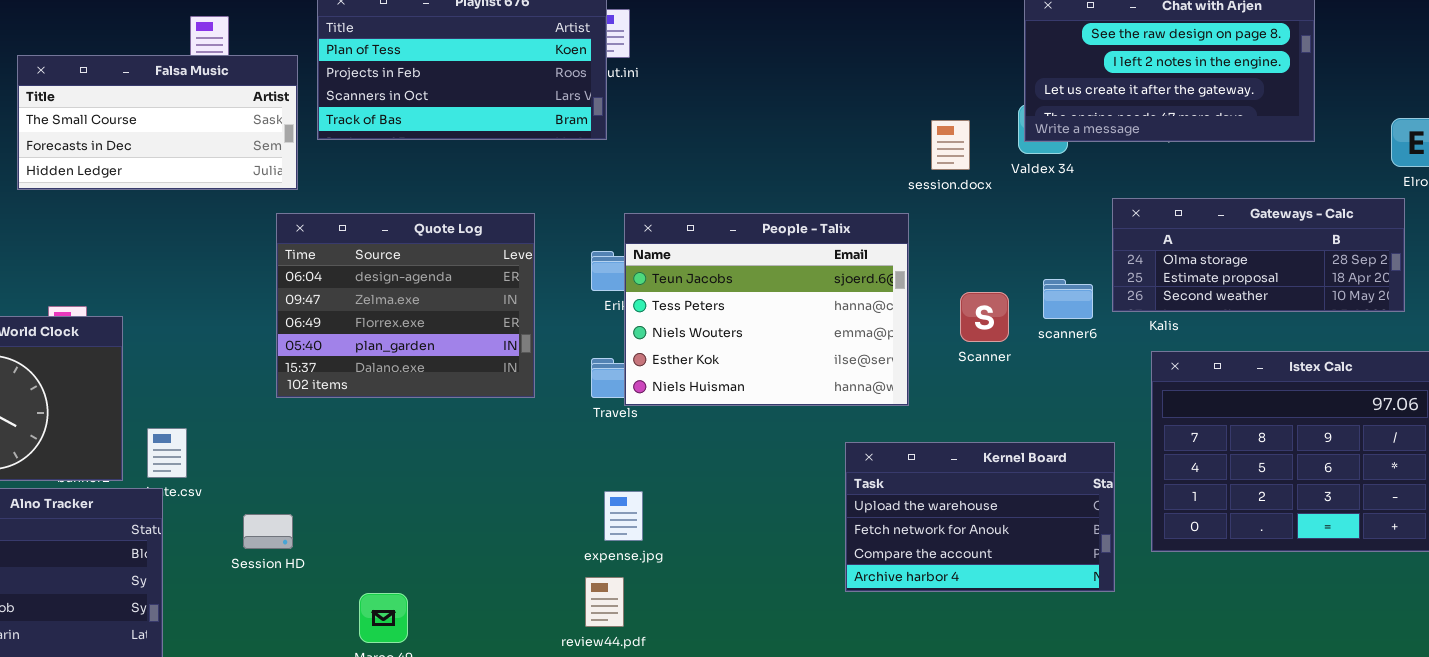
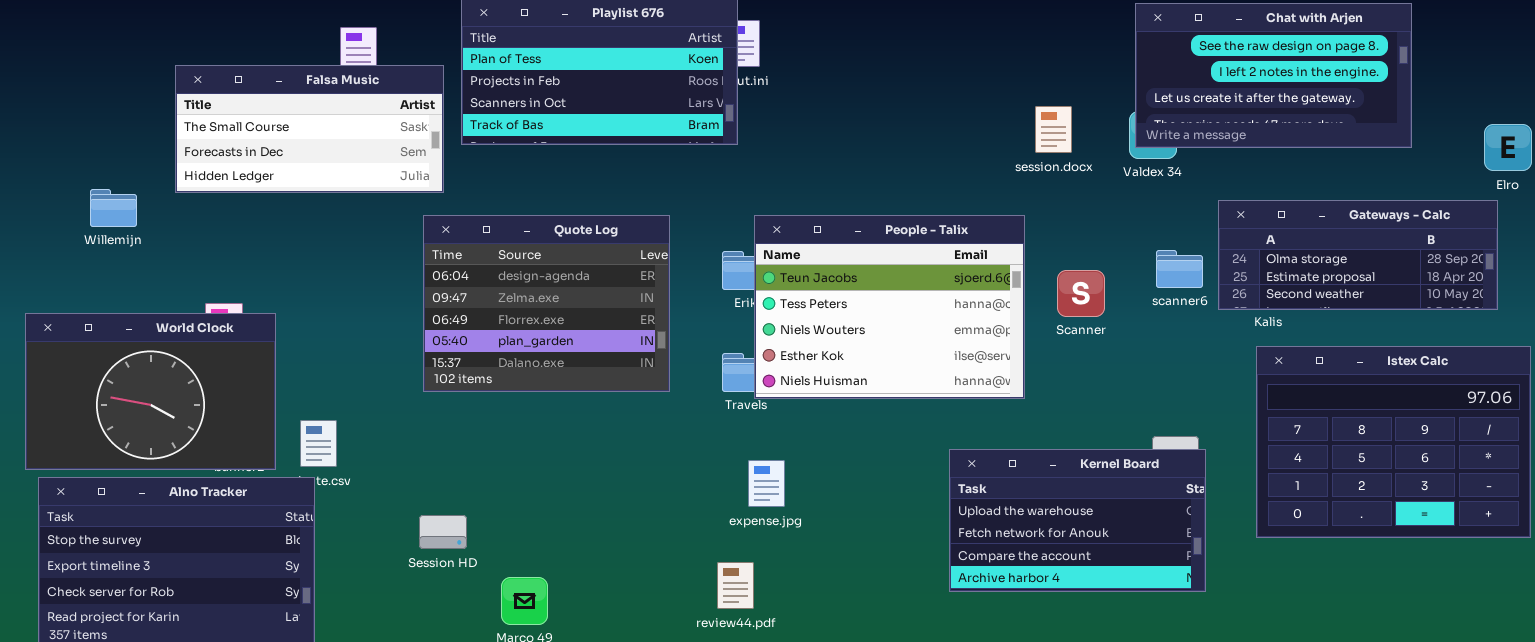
session.docx: [931,120,970,170] -> [1035,106,1072,153], moved
scanner6: [1043,279,1093,319] -> [1156,250,1203,288], moved
Scanner: [960,292,1009,342] -> [1057,270,1105,317], moved
Kernel Board: [845,442,1115,592] -> [949,449,1206,592], moved
expense.jpg: [604,491,643,541] -> [748,460,785,507], moved
Session HD: [243,514,293,549] -> [419,515,467,549], moved

